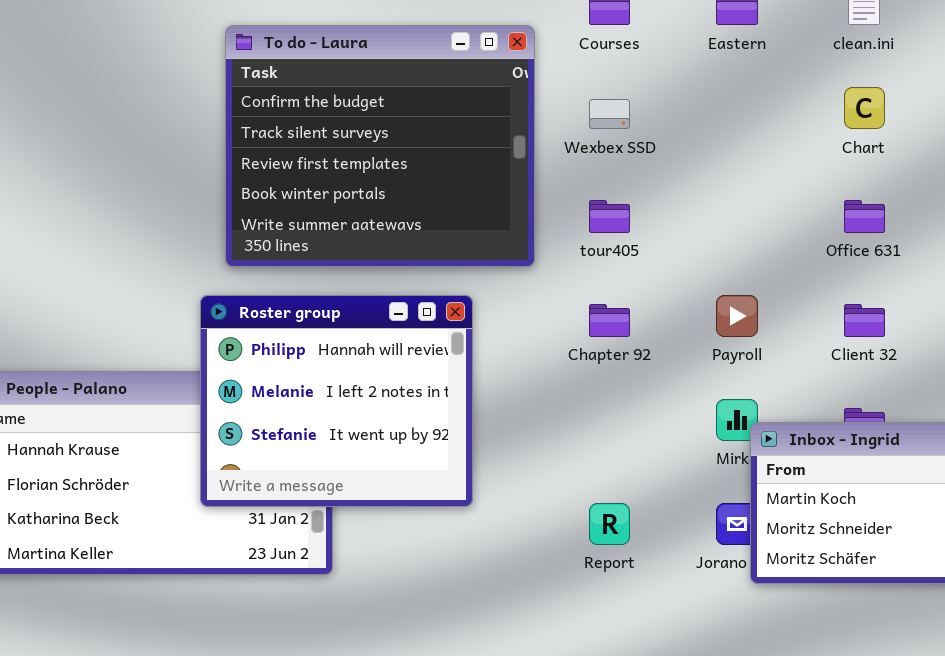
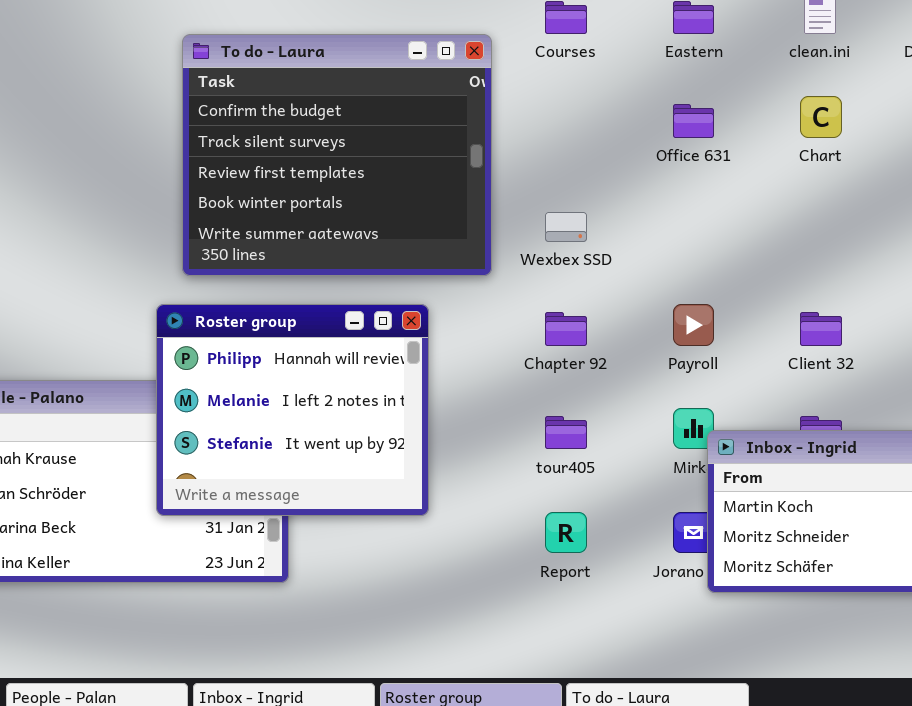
Wexbex SSD: [589,99,630,129] -> [545,212,587,242], moved
tour405: [589,200,630,233] -> [545,416,587,449], moved
Office 631: [844,200,885,233] -> [673,104,714,138], moved

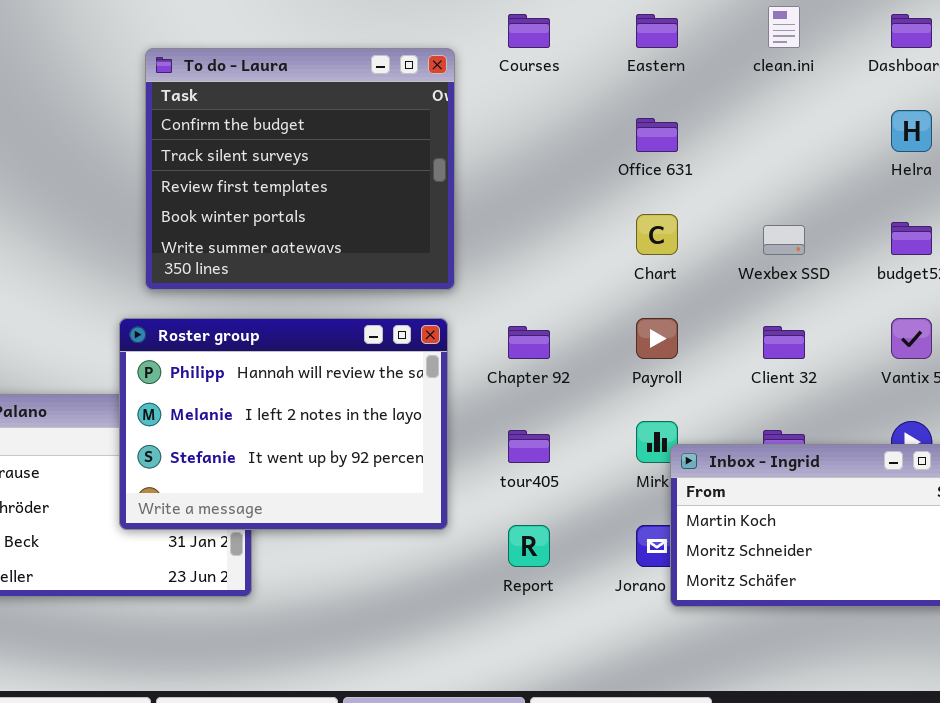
Chart: [800,96,842,138] -> [636,214,678,255], moved
Wexbex SSD: [545,212,587,242] -> [763,225,805,255], moved
Roster group: [156,304,429,516] -> [119,318,448,530], resized

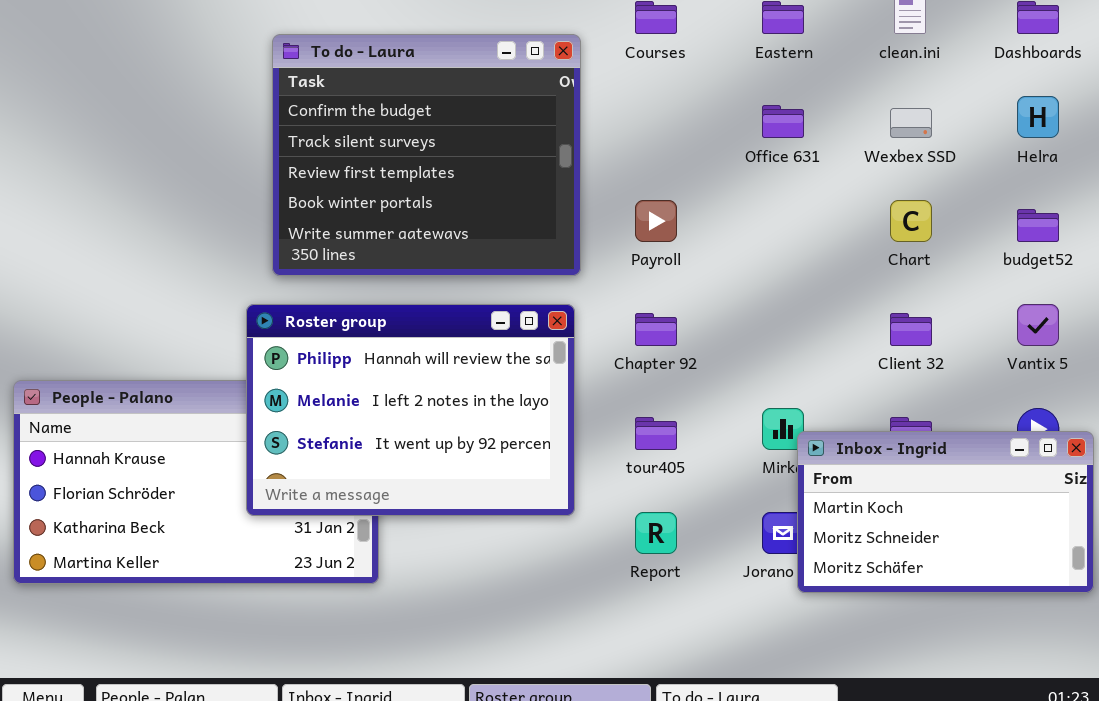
Chart: [636,214,678,255] -> [890,200,932,242], moved
Wexbex SSD: [763,225,805,255] -> [890,108,932,138], moved
Payroll: [636,318,678,359] -> [635,200,677,242], moved

